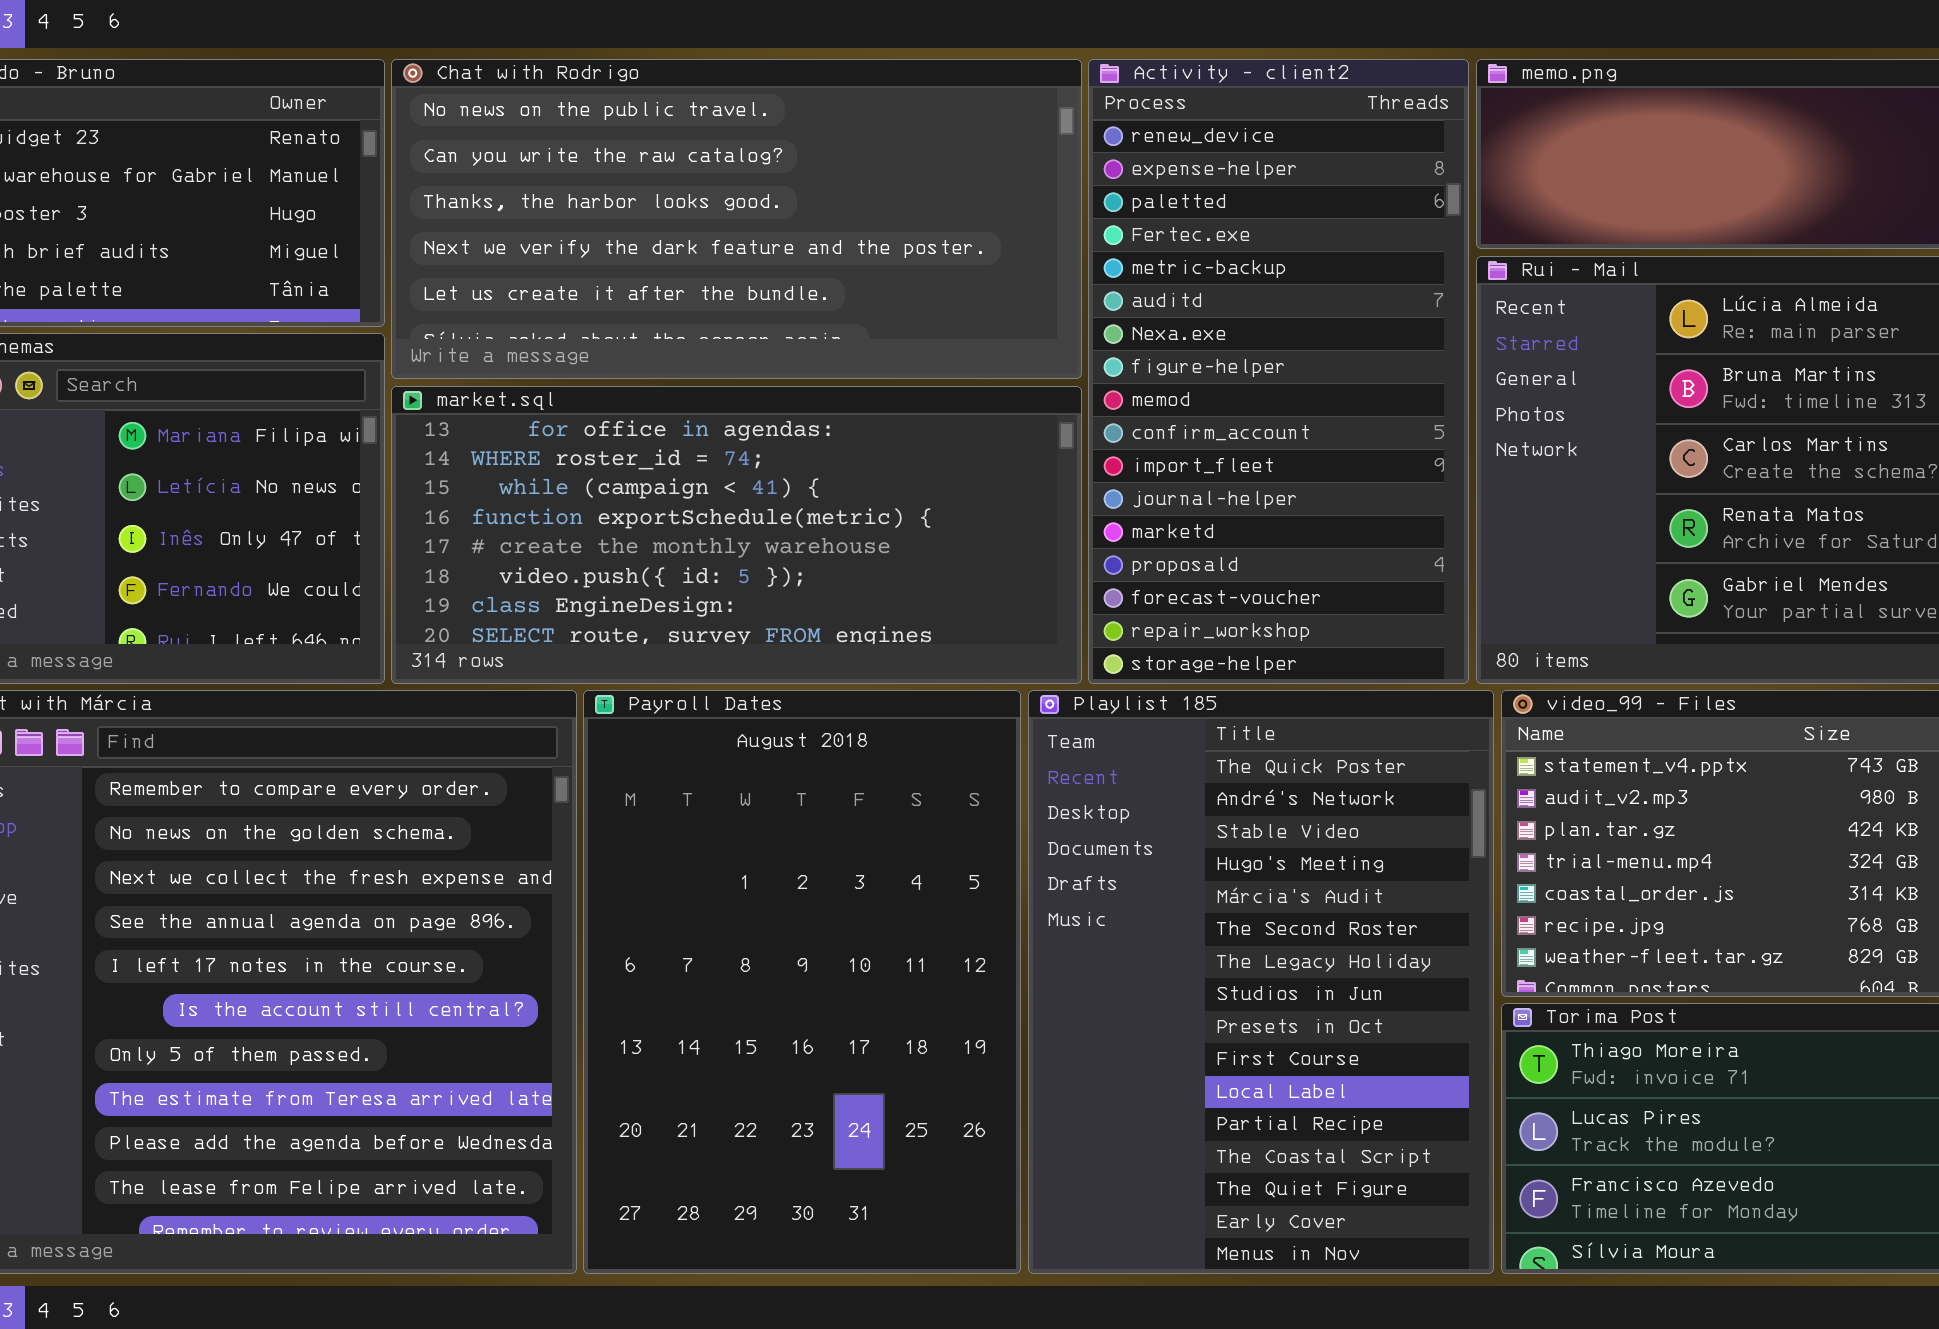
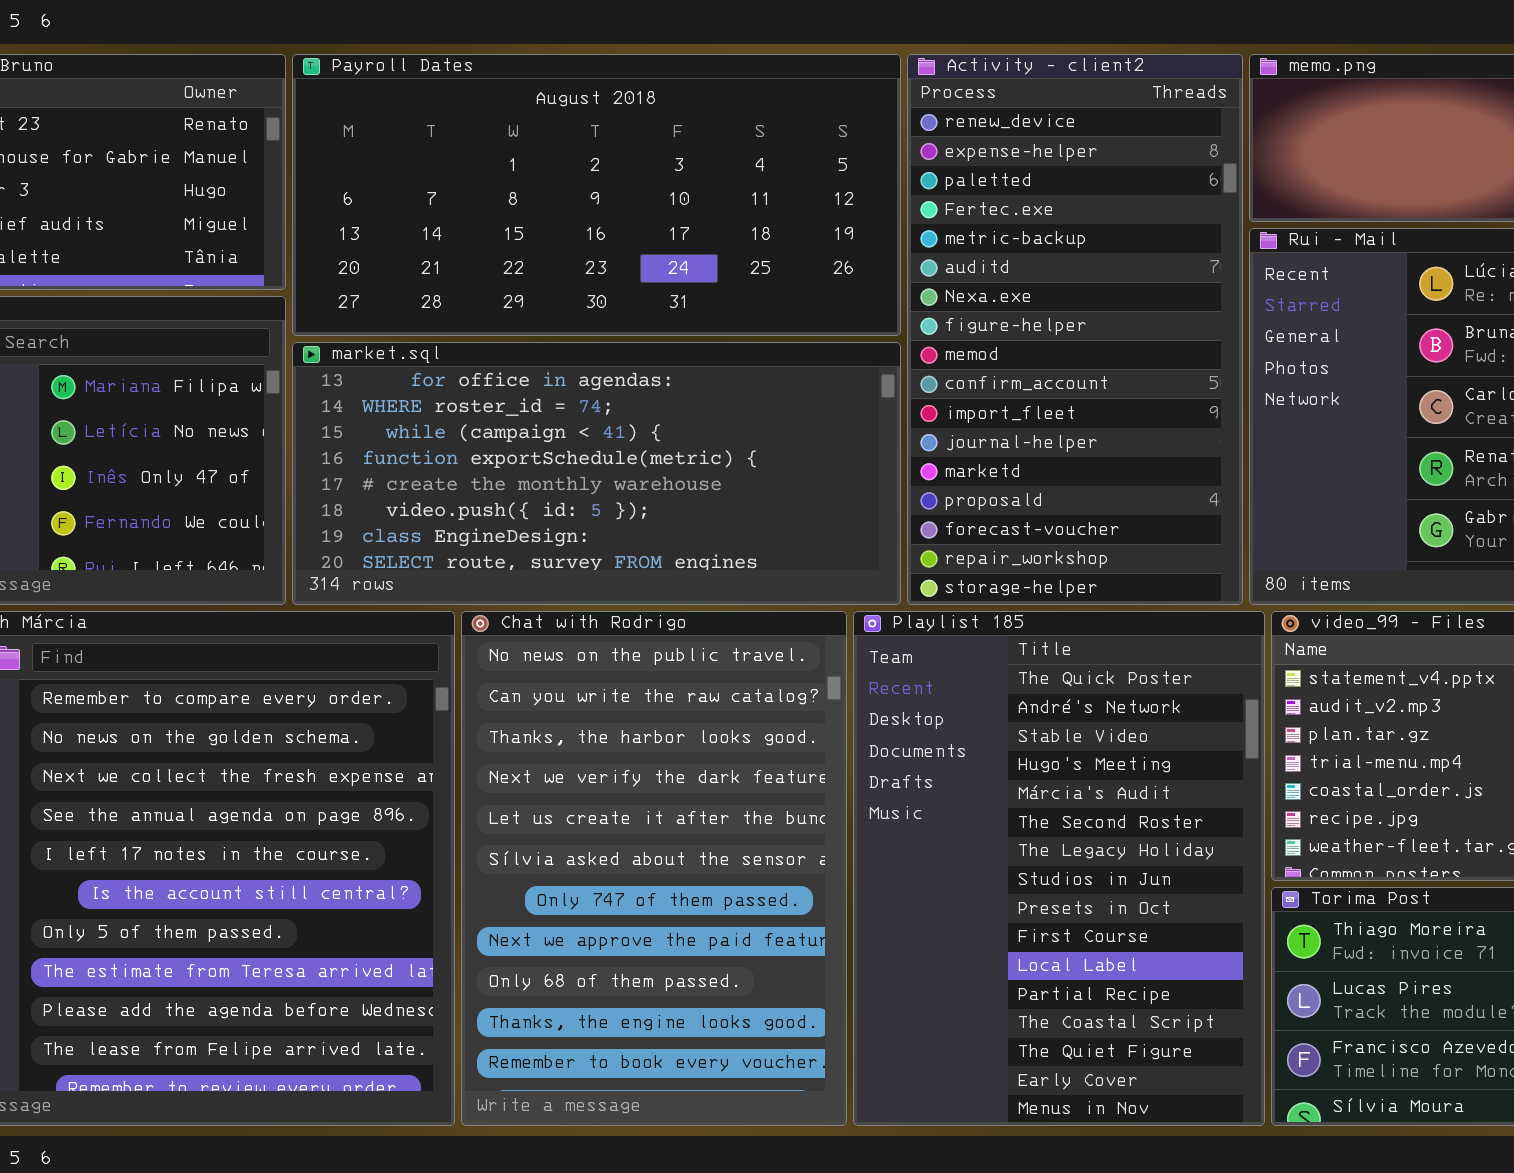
Chat with Rodrigo: [391,59,1082,379] -> [461,611,847,1126], moved, resized
Payroll Dates: [583,690,1021,1274] -> [292,54,901,336], moved, resized

